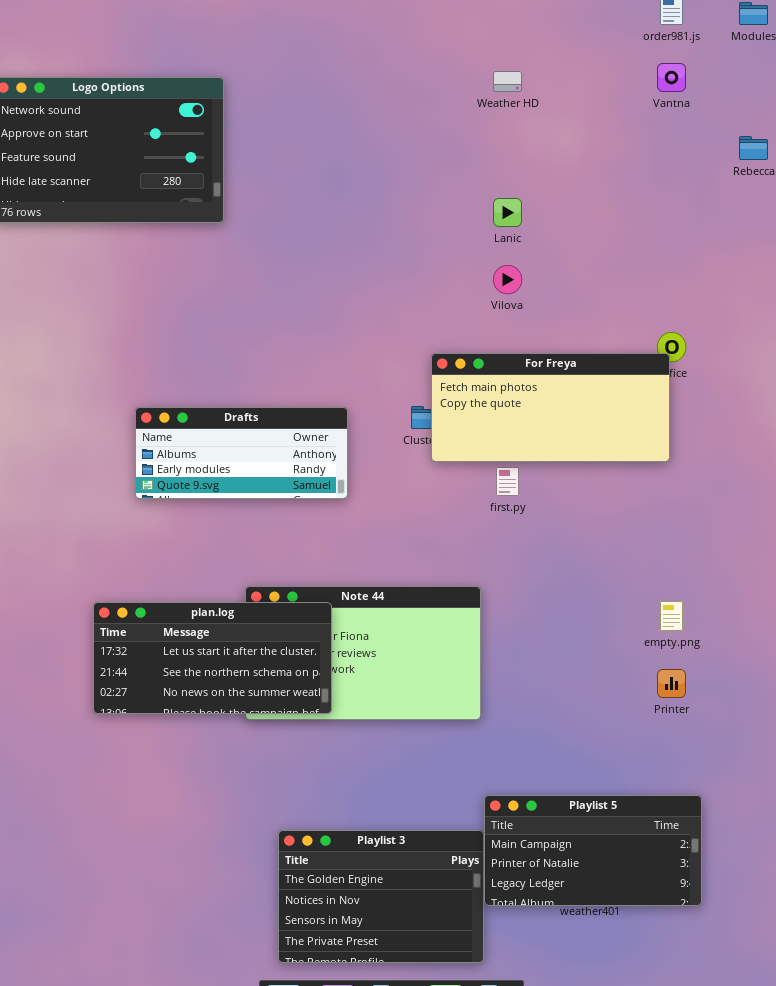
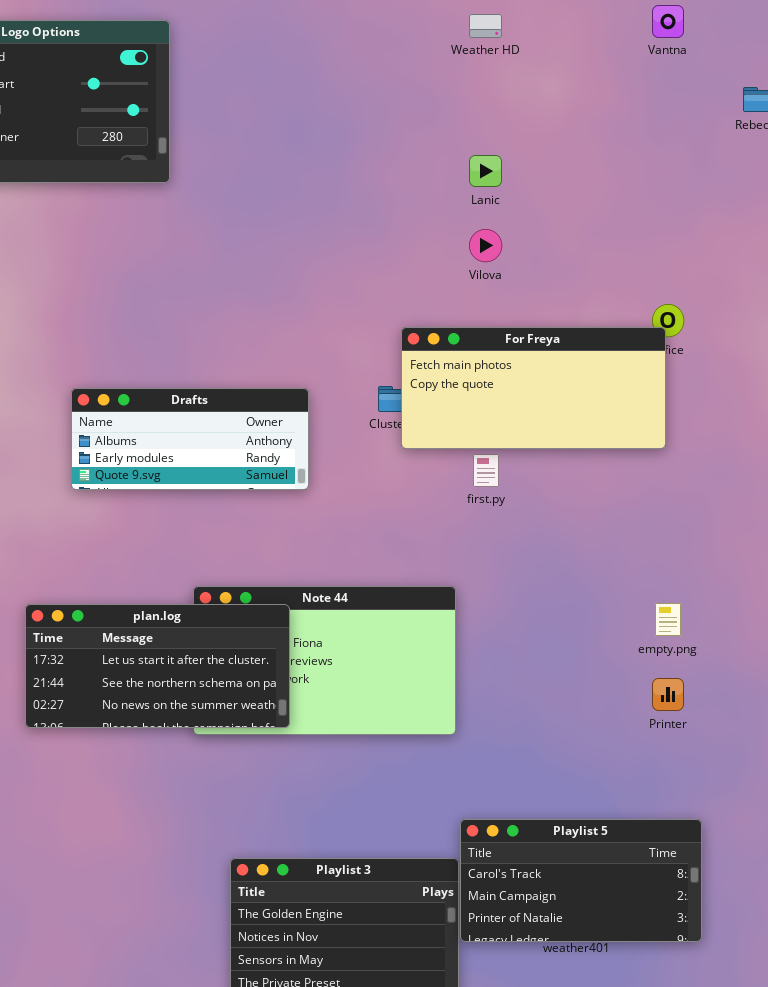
Playlist 5: [484,795,702,906] -> [460,819,702,942], scrolled up 1 row

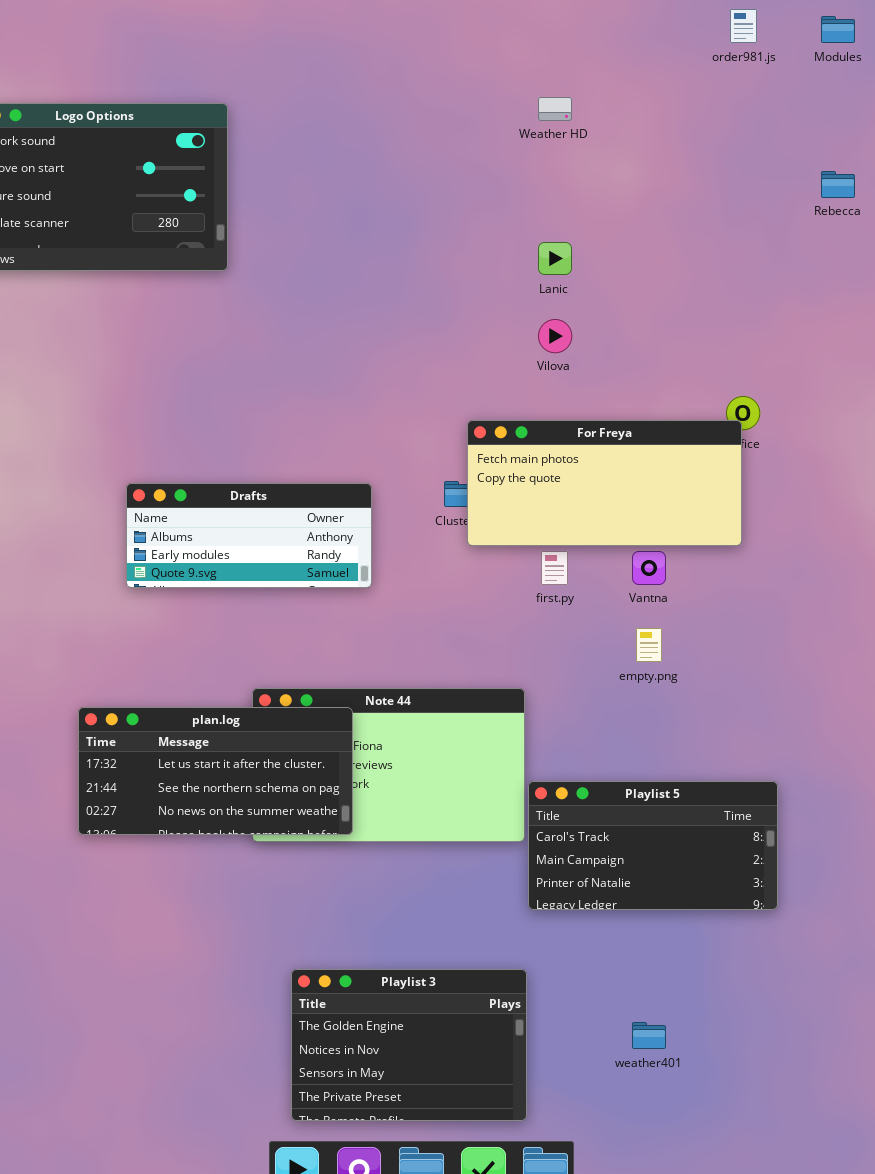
Vantna: [652,5,684,38] -> [632,551,666,585], moved
empty.png: [655,603,681,636] -> [636,628,662,662], moved
Playlist 5: [460,819,702,942] -> [528,781,778,910], moved

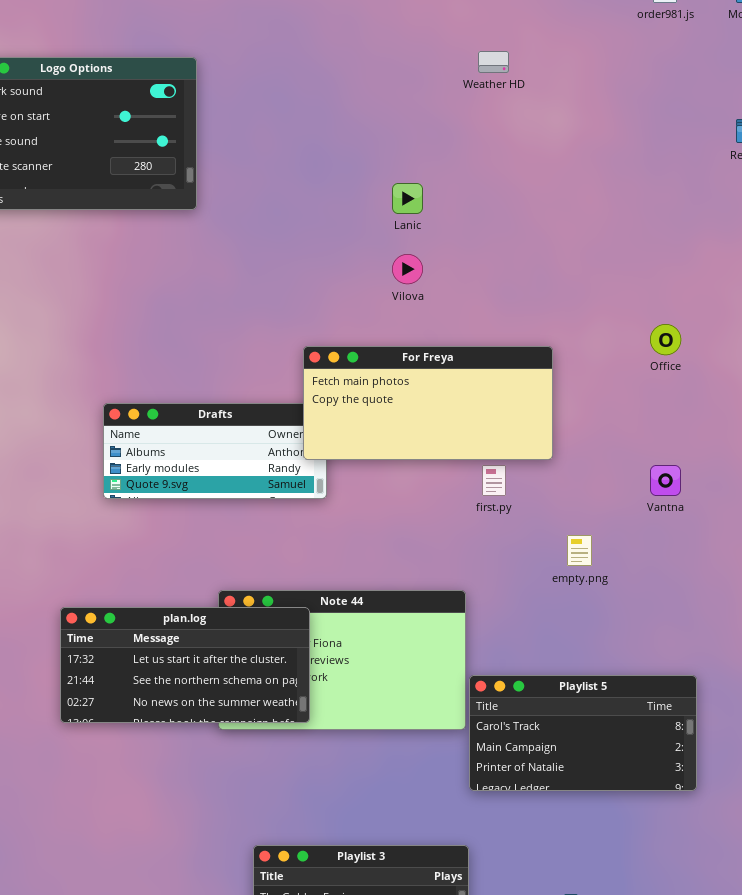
Lanic: [538,242,572,275] -> [392,183,423,214], moved
Vilova: [538,319,572,353] -> [392,254,423,284], moved
For Freya: [467,420,742,546] -> [303,346,553,460], moved
Vantna: [632,551,666,585] -> [650,465,681,496], moved

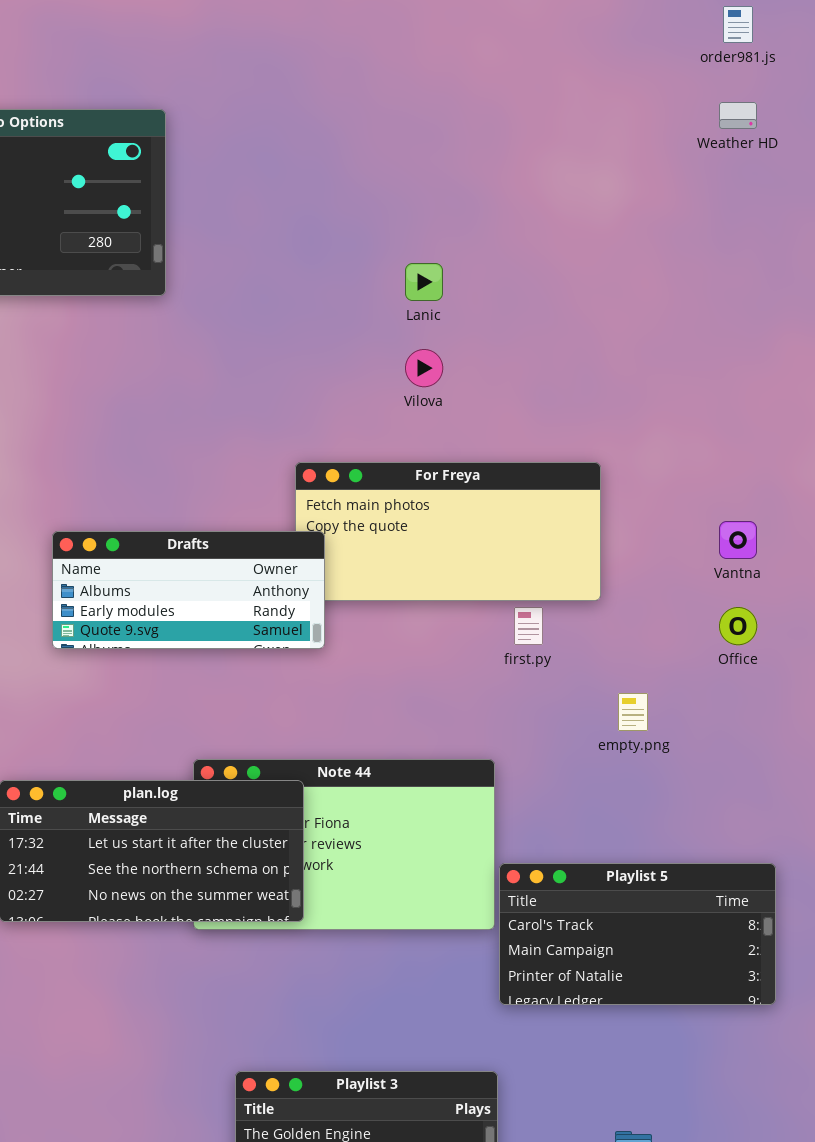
Weather HD: [478,51,509,73] -> [719,102,757,129], moved
Office: [650,324,681,355] -> [719,607,757,645], moved
Drafts: [103,403,327,499] -> [52,531,325,649], raised
Vantna: [650,465,681,496] -> [719,521,757,559], moved

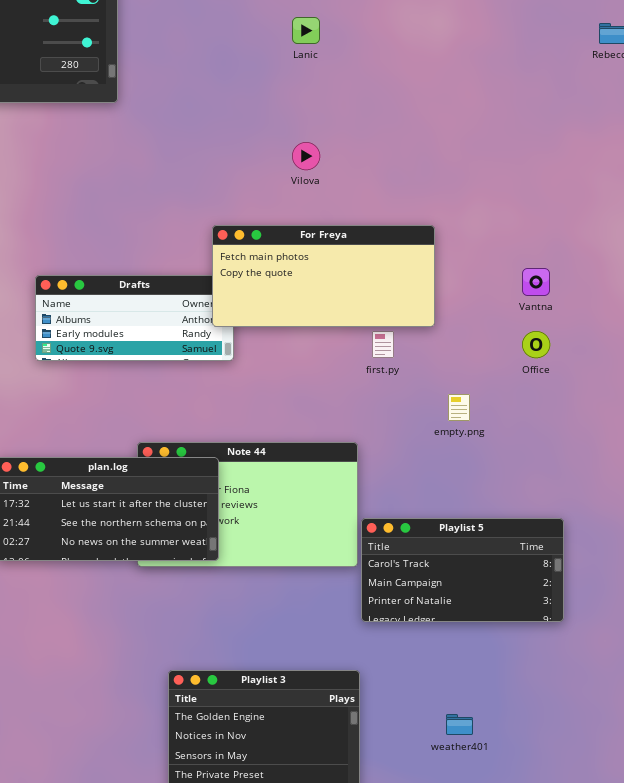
Lanic: [405,263,443,301] -> [292,17,320,44], moved
For Freya: [295,462,601,601] -> [212,225,435,327], raised

